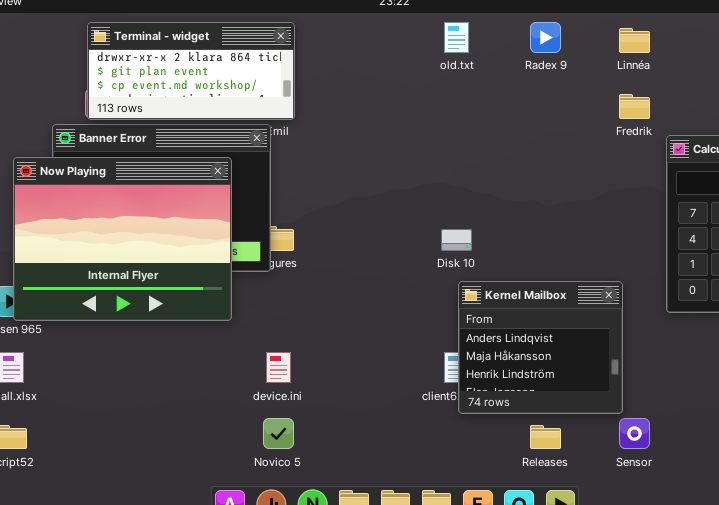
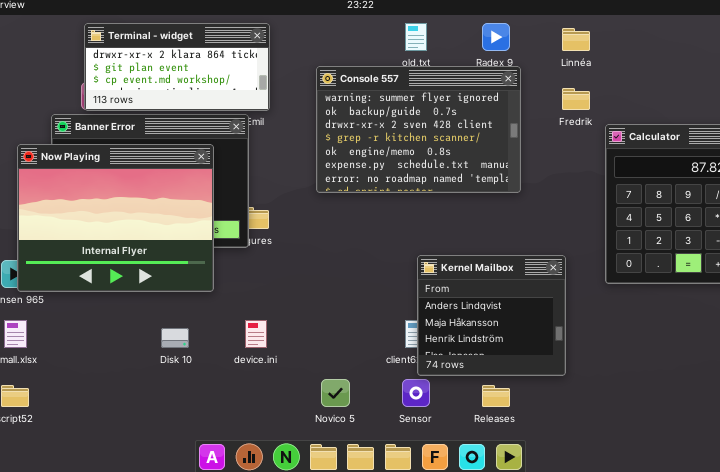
Console 557: none -> [316,66,521,193], opened
Disk 10: [441,229,472,251] -> [161,328,189,348], moved
Novico 5: [263,418,294,449] -> [321,379,350,407], moved
Sensor: [619,418,650,449] -> [402,379,430,407], moved

